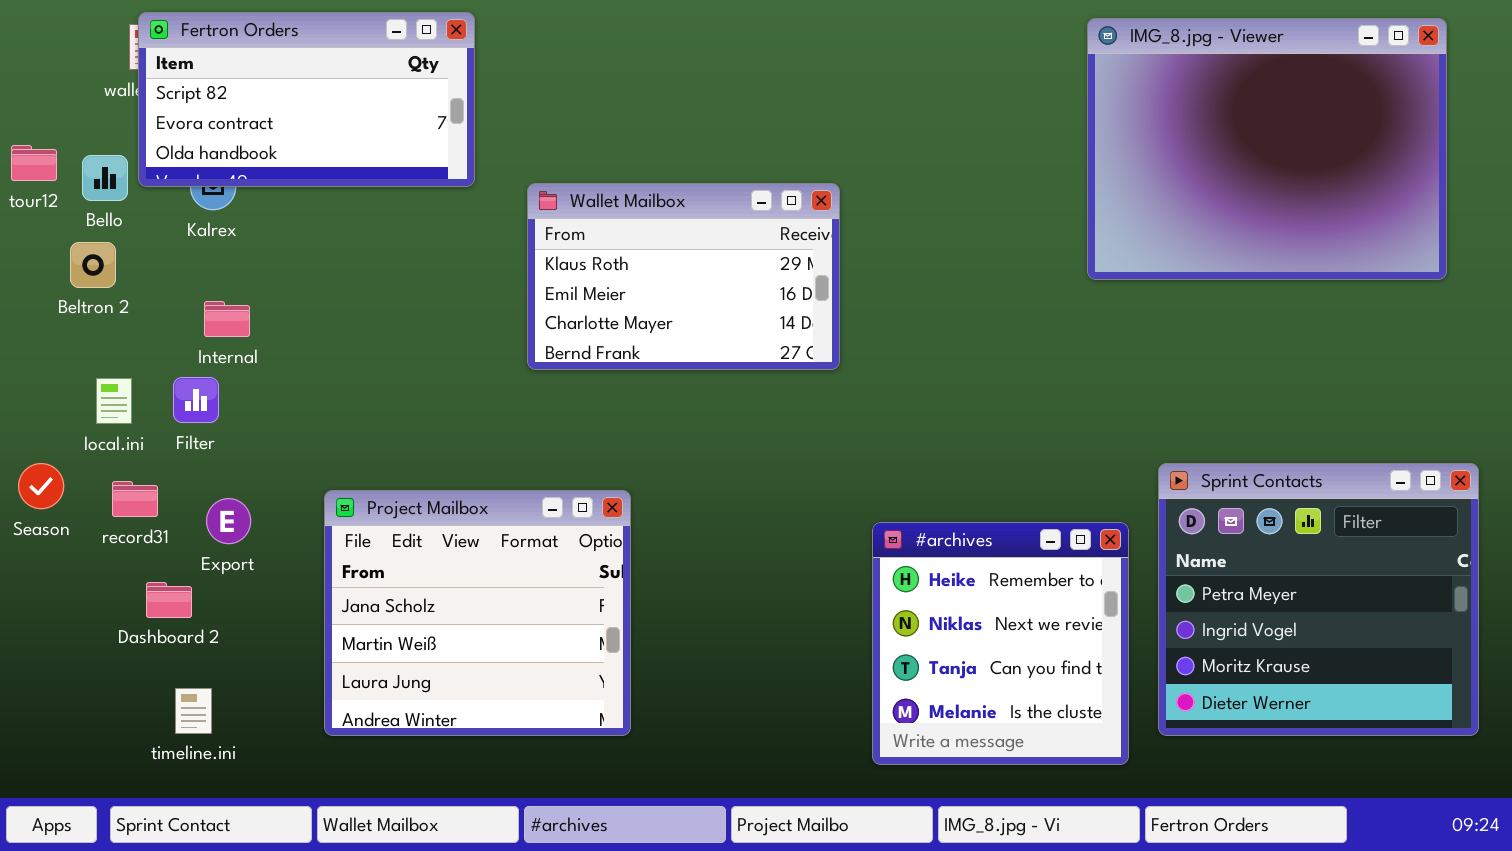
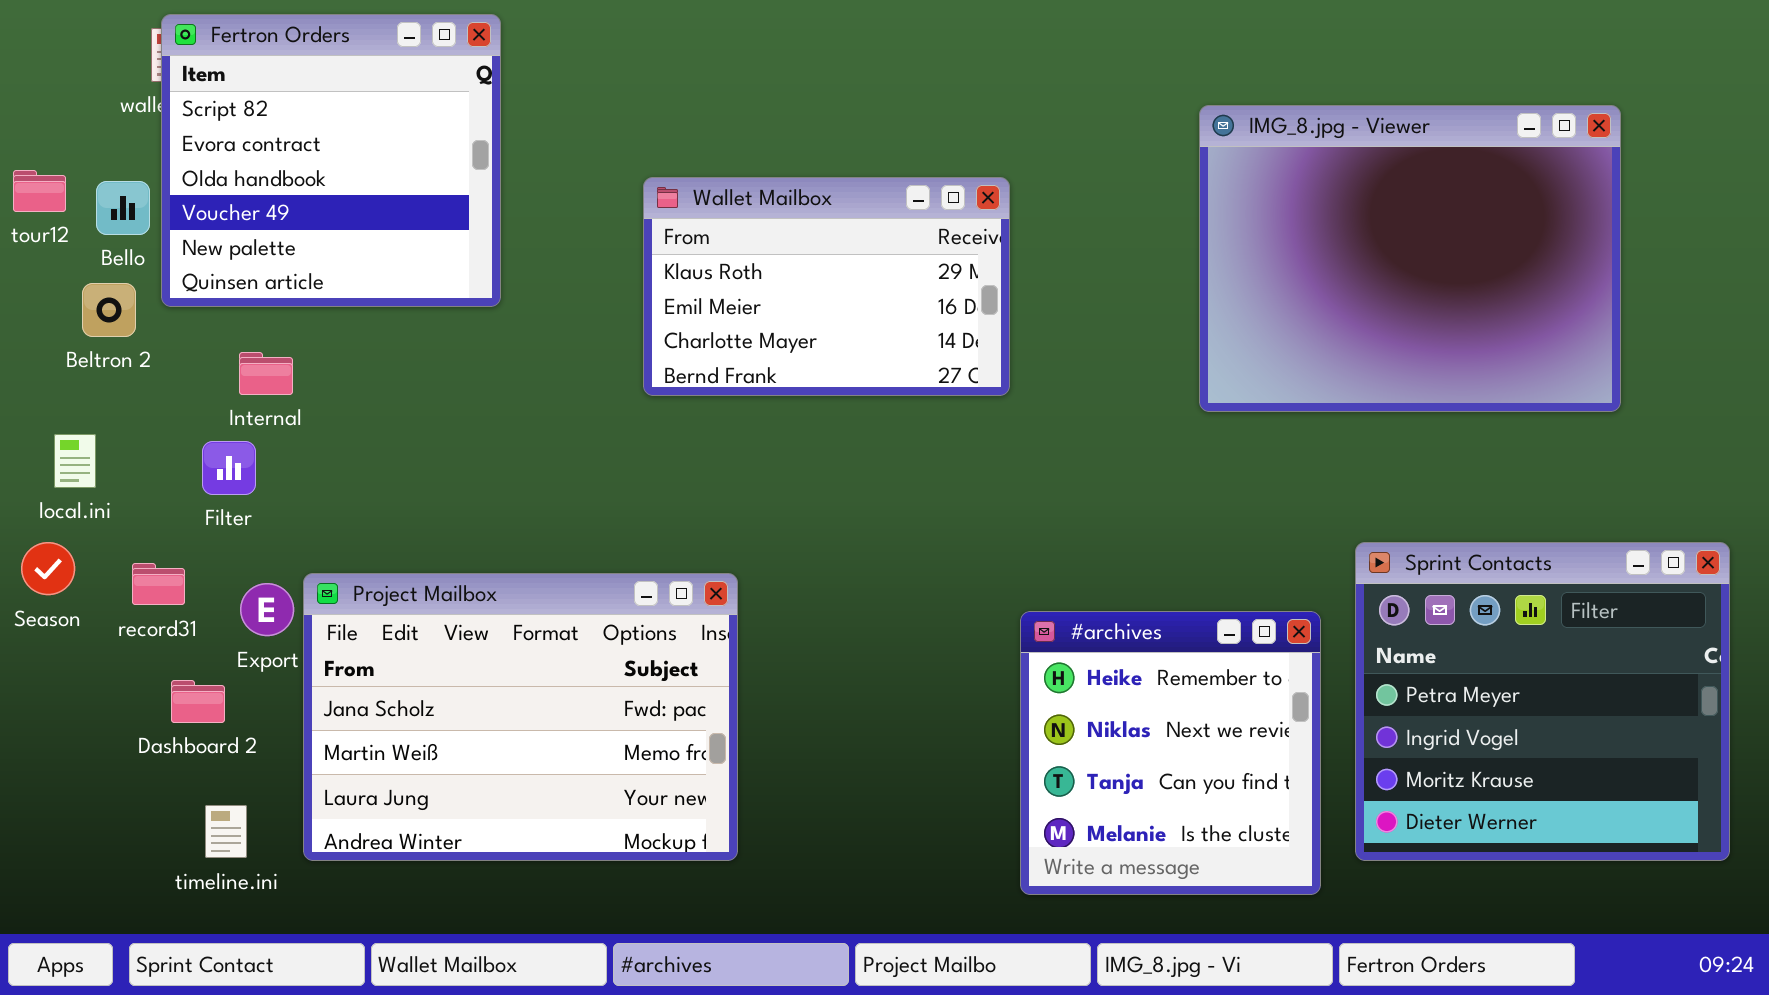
Fertron Orders: [138,12,475,187] -> [161,14,501,307], resized
IMG_8.jpg - Viewer: [1087,18,1447,280] -> [1199,105,1621,412], moved
Wallet Mailbox: [527,183,840,370] -> [643,177,1010,396], moved
local.ini: [96,378,132,424] -> [54,434,96,488], moved
Project Mailbox: [324,490,631,736] -> [303,573,738,861], resized

